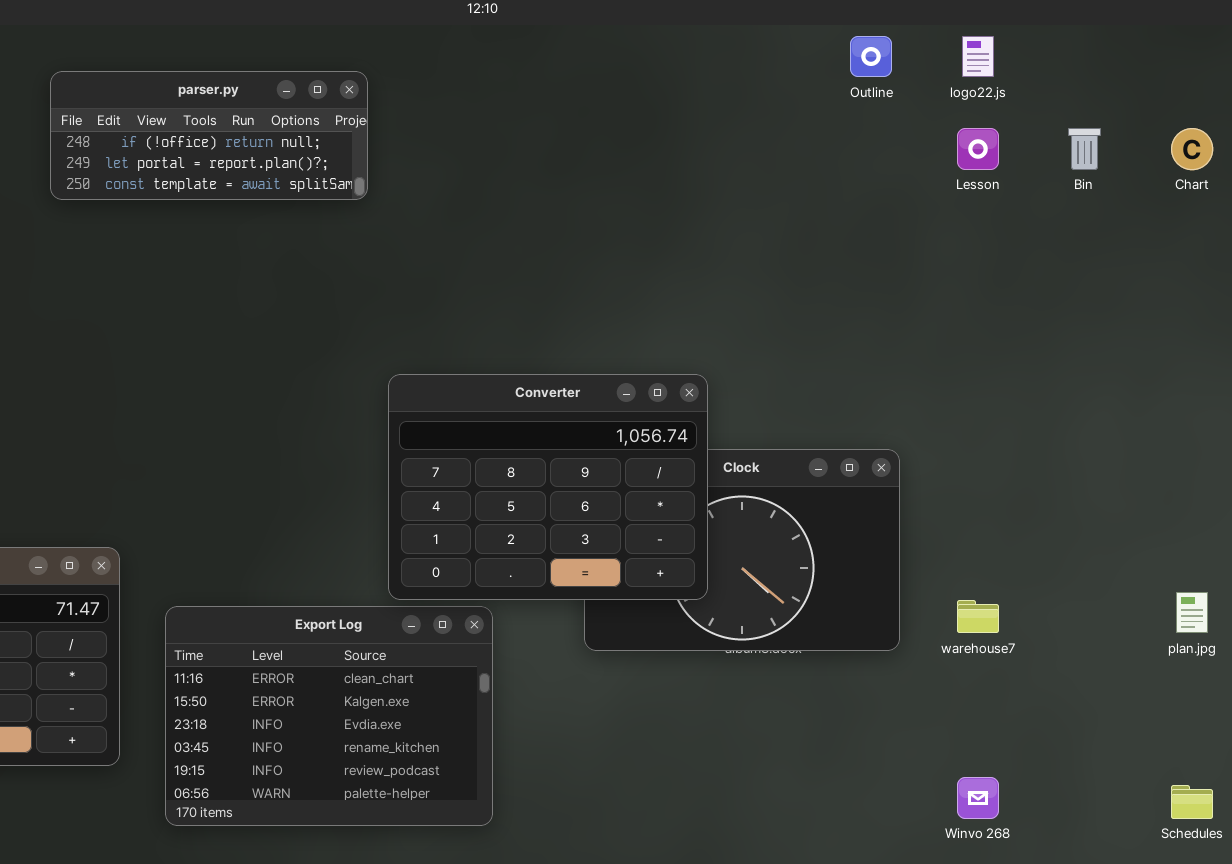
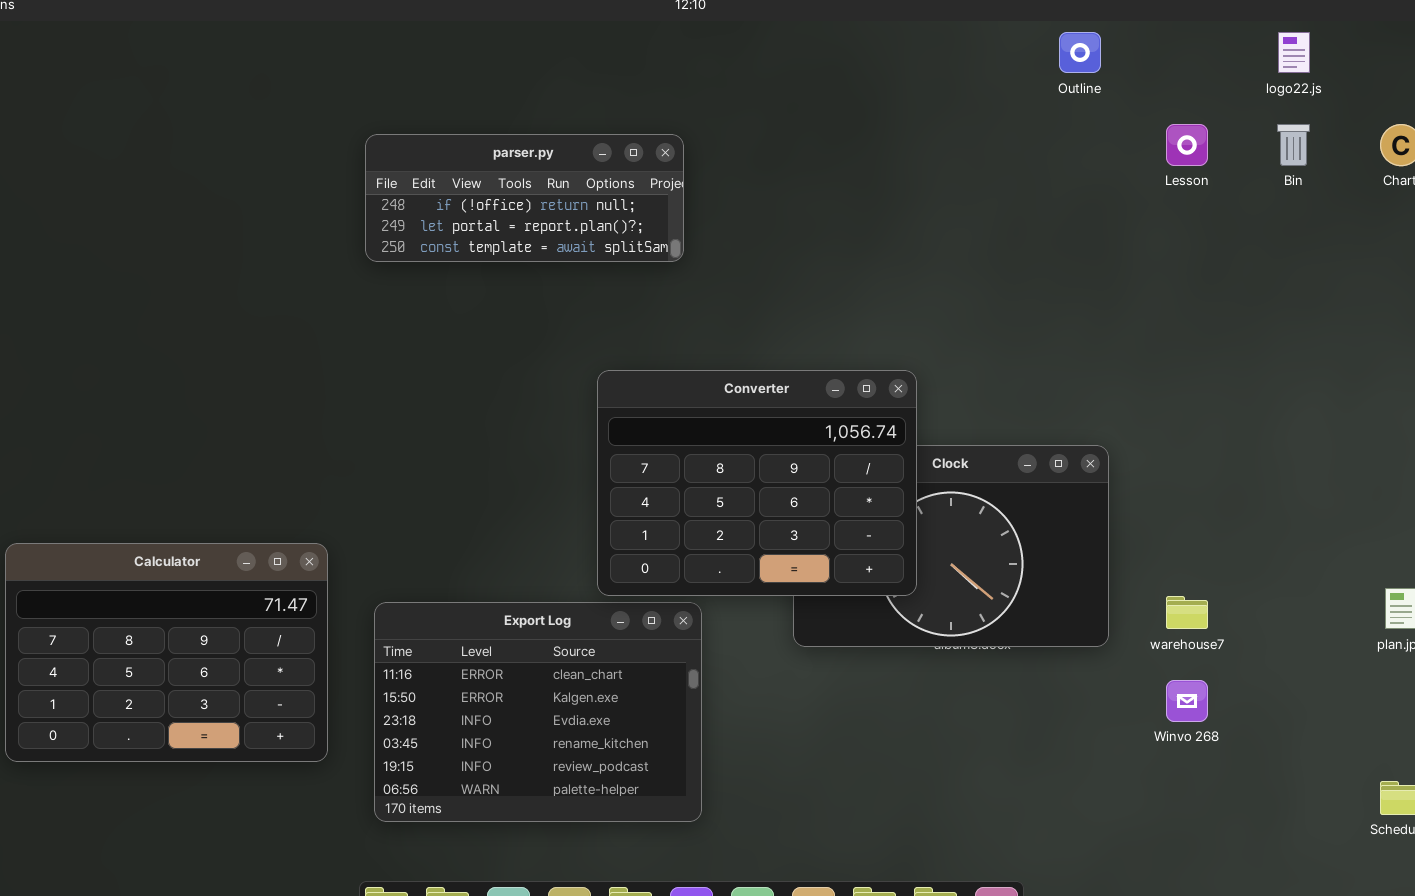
logo22.js: [962,36,994,77] -> [1278,32,1310,73], moved
parser.py: [50,71,368,200] -> [365,134,684,262], moved
Winvo 268: [957,777,999,819] -> [1166,680,1208,722], moved

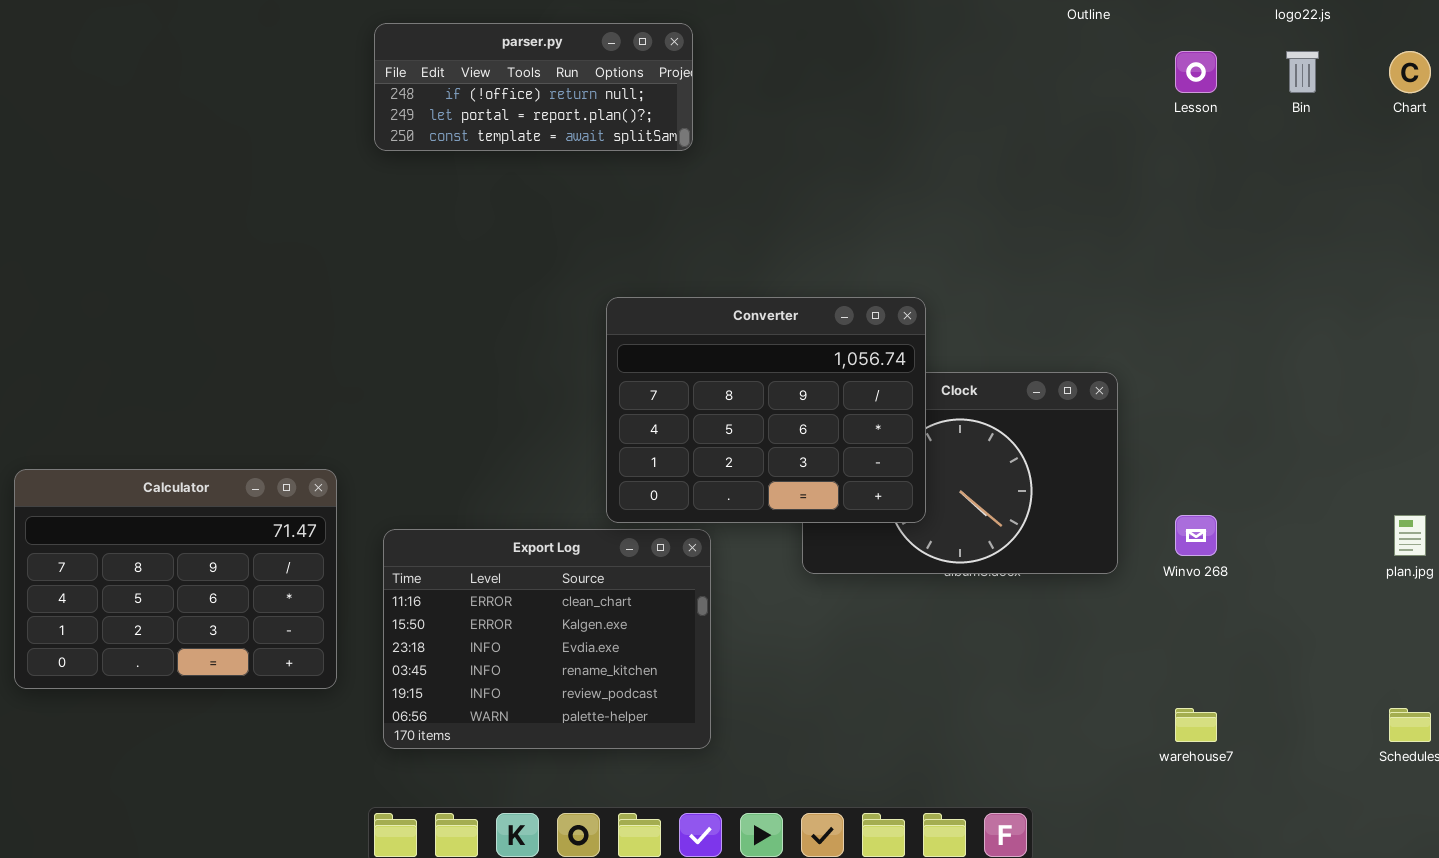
parser.py: [365,134,684,262] -> [374,23,693,151], moved
warehouse7: [1166,596,1208,629] -> [1175,708,1217,742], moved
Winvo 268: [1166,680,1208,722] -> [1175,515,1217,556], moved

